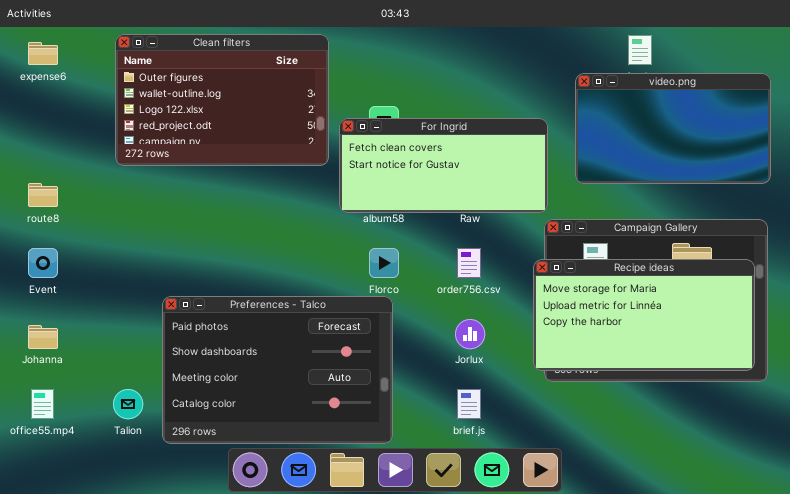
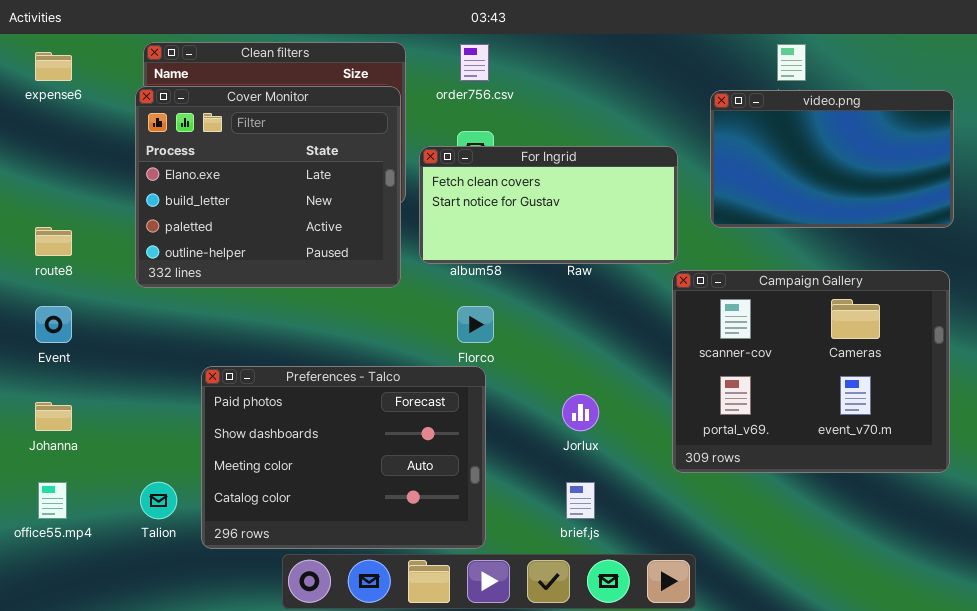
Cover Monitor: none -> [135,86,401,288], opened
order756.csv: [457,248,481,278] -> [460,44,489,81], moved
Recipe ideas: [533,259,755,371] -> none, closed

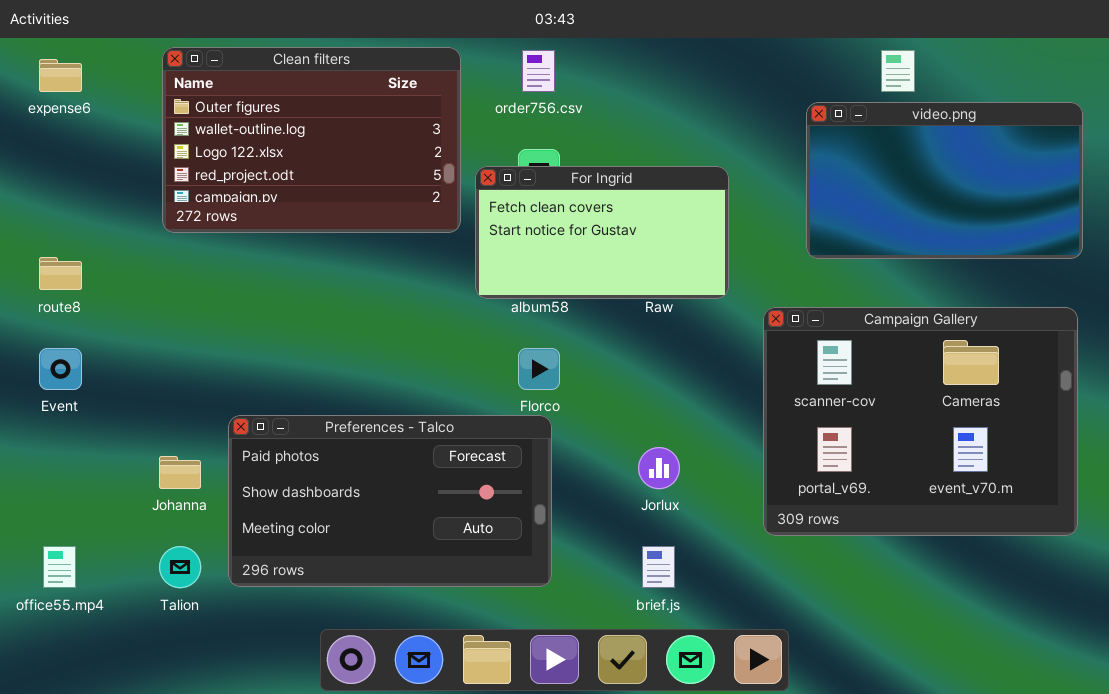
Cover Monitor: [135,86,401,288] -> none, closed
For Ingrid: [419,146,678,264] -> [475,166,729,299], resized
Preferences - Talco: [201,366,486,549] -> [228,415,552,587], resized
Johanna: [35,402,72,431] -> [159,456,201,489], moved

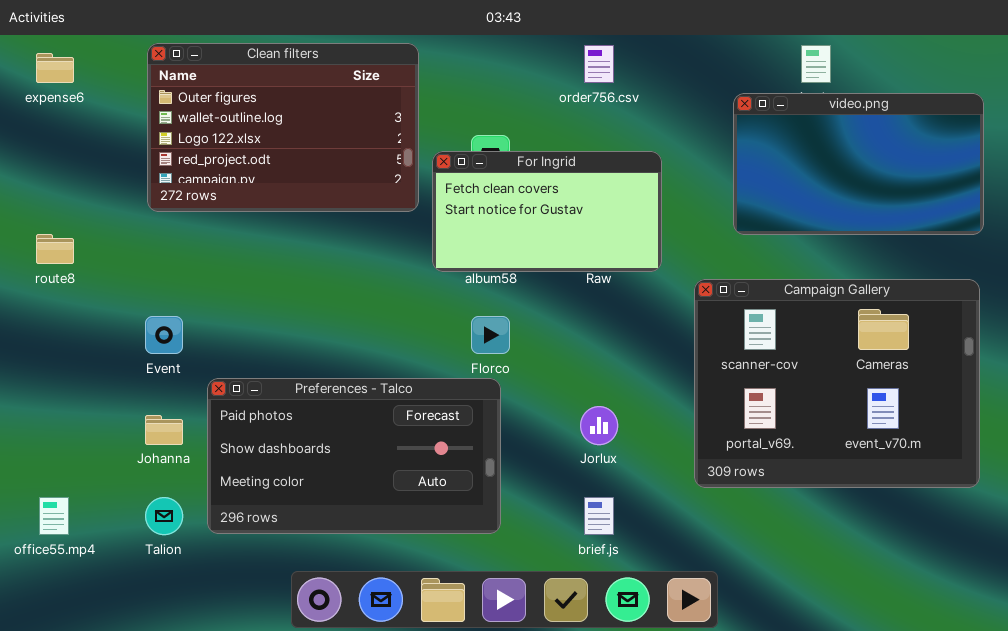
order756.csv: [522,50,555,92] -> [584,45,614,83], moved
Event: [39,348,82,390] -> [145,316,183,354], moved

